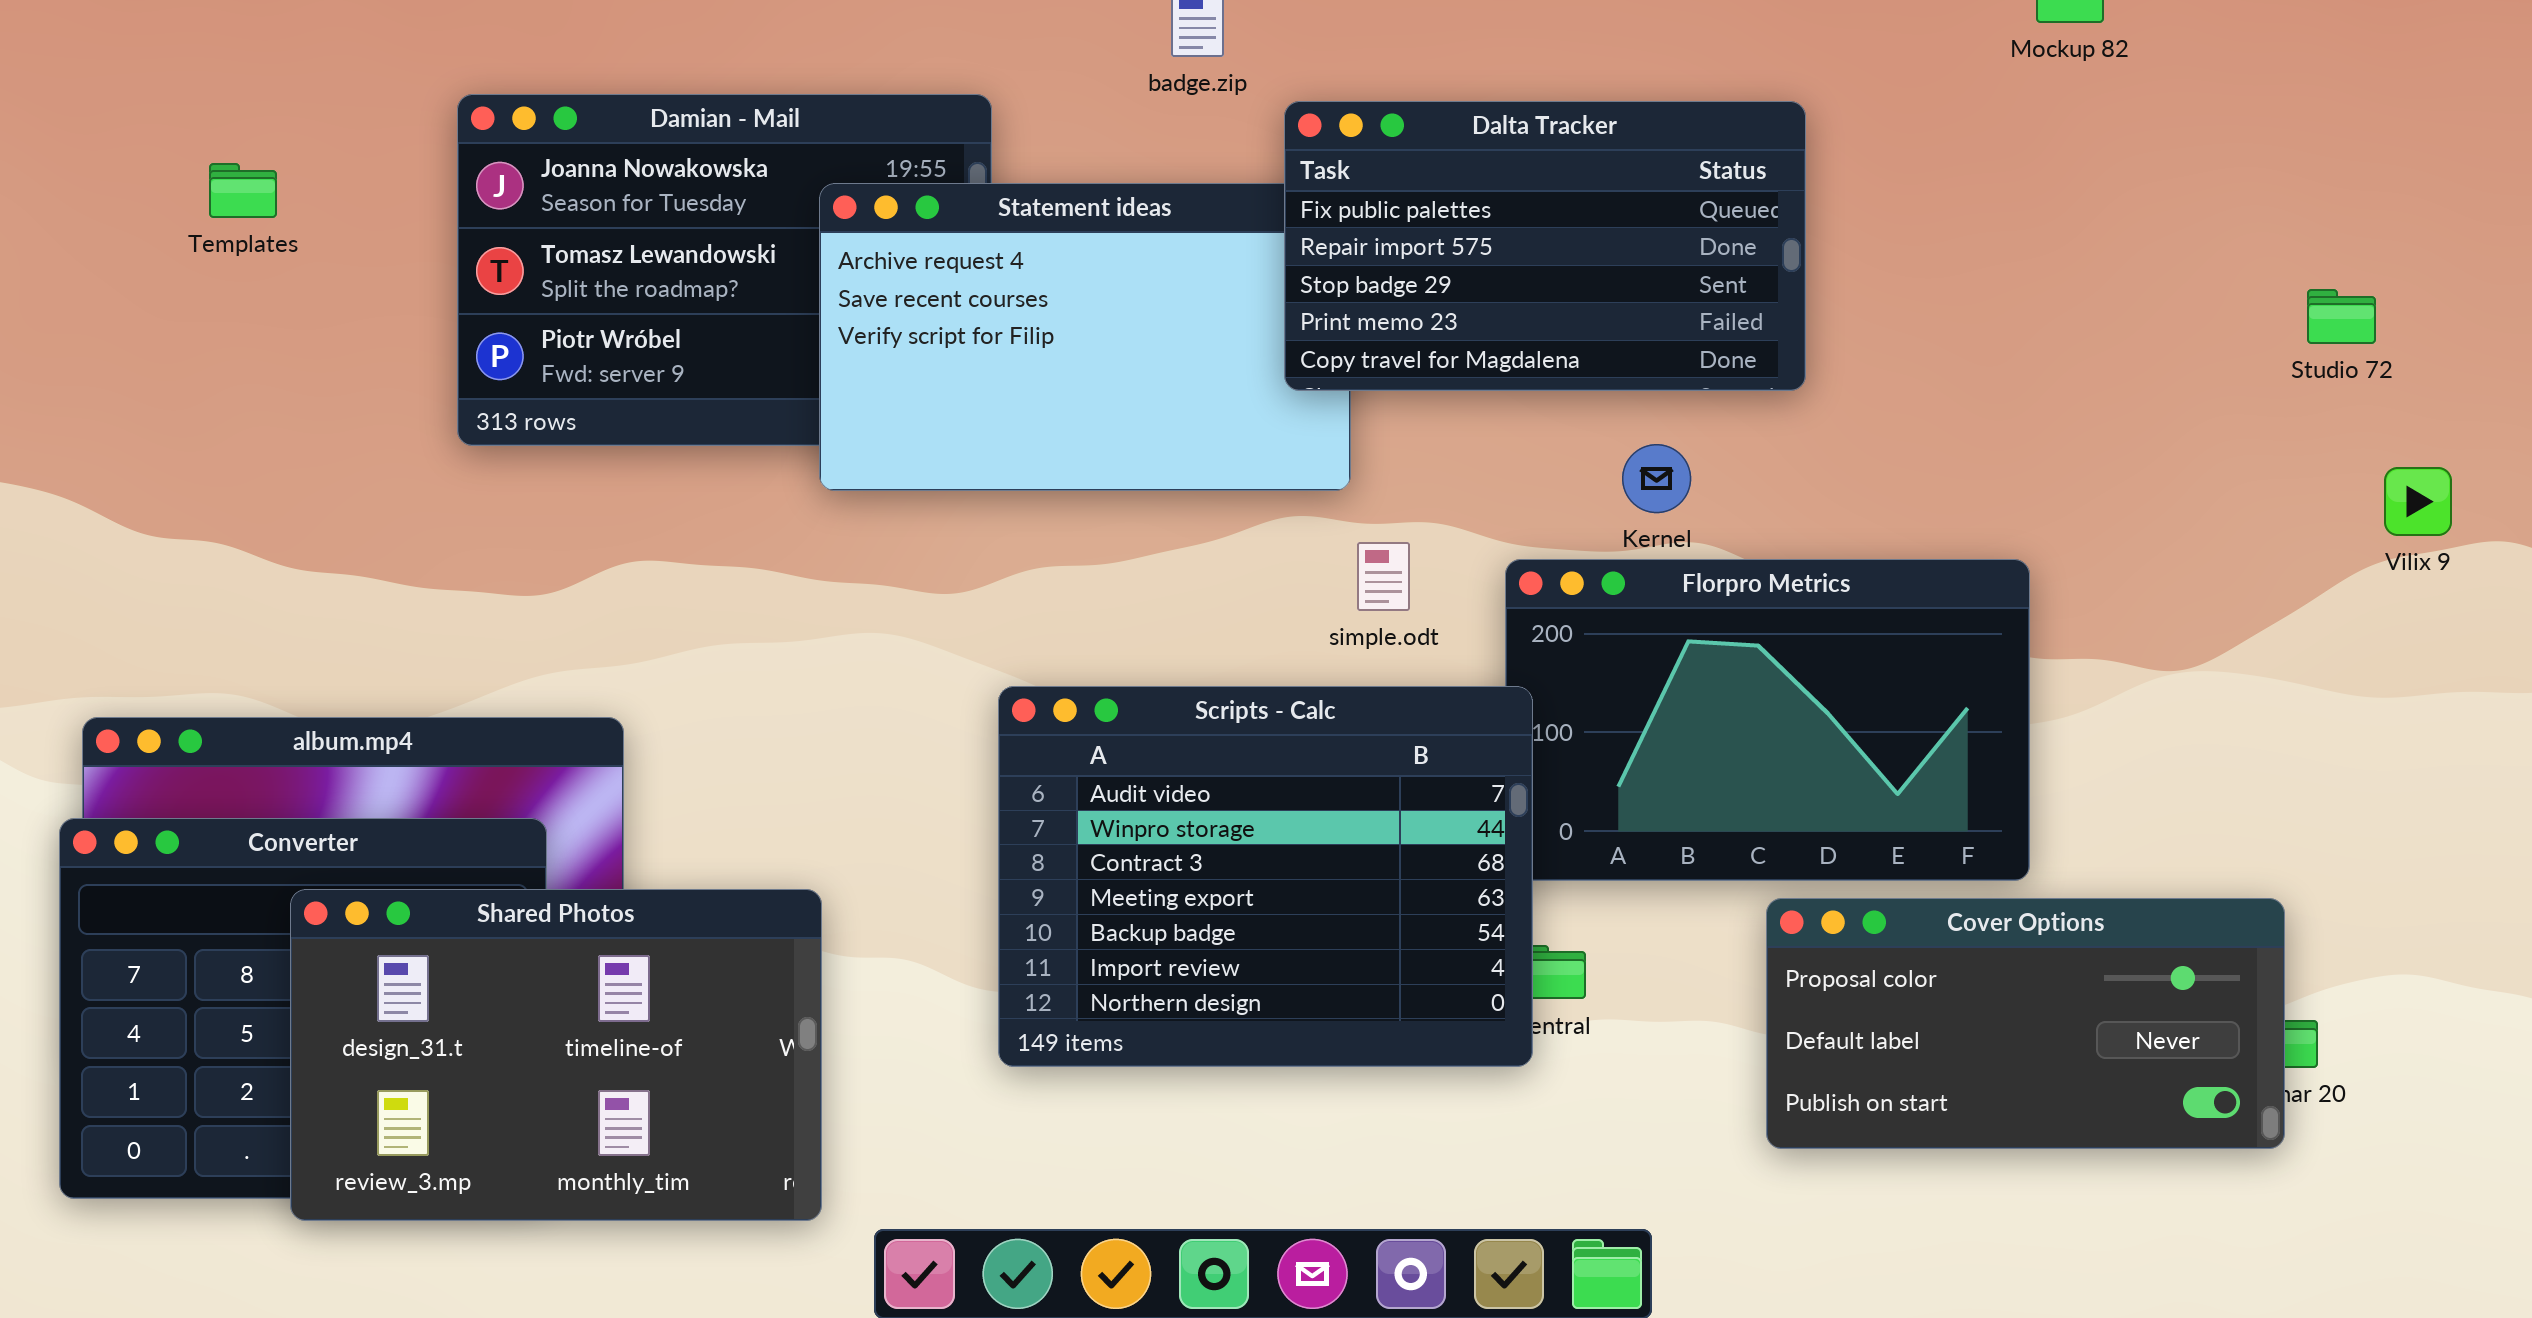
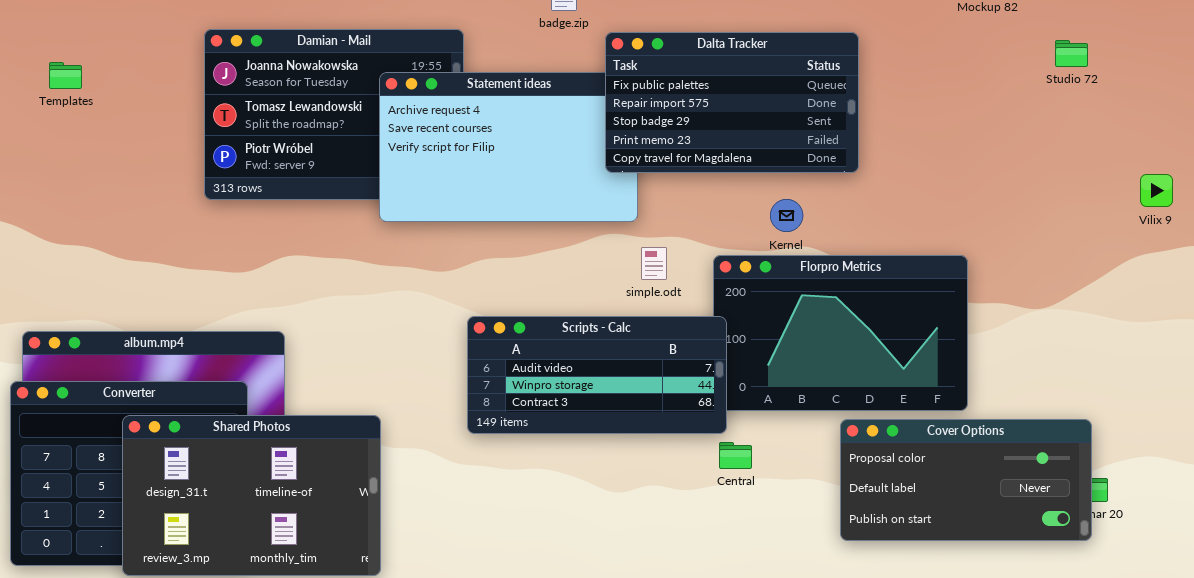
Templates: [209,163,277,218] -> [49,62,82,89], moved
Studio 72: [2307,289,2376,344] -> [1055,40,1088,67], moved
Vilix 9: [2384,467,2452,536] -> [1140,174,1173,207], moved
Scripts - Calc: [998,686,1533,1067] -> [467,316,727,434], resized

